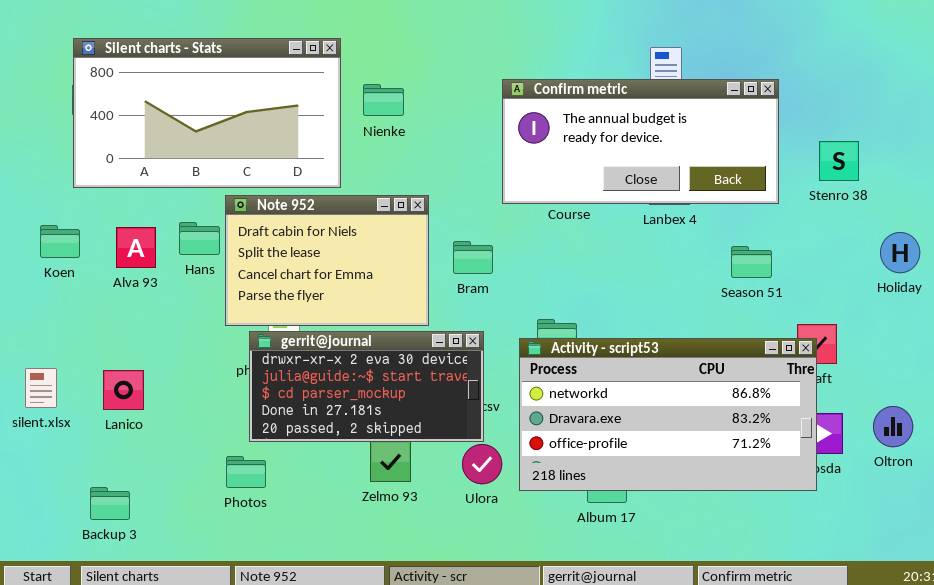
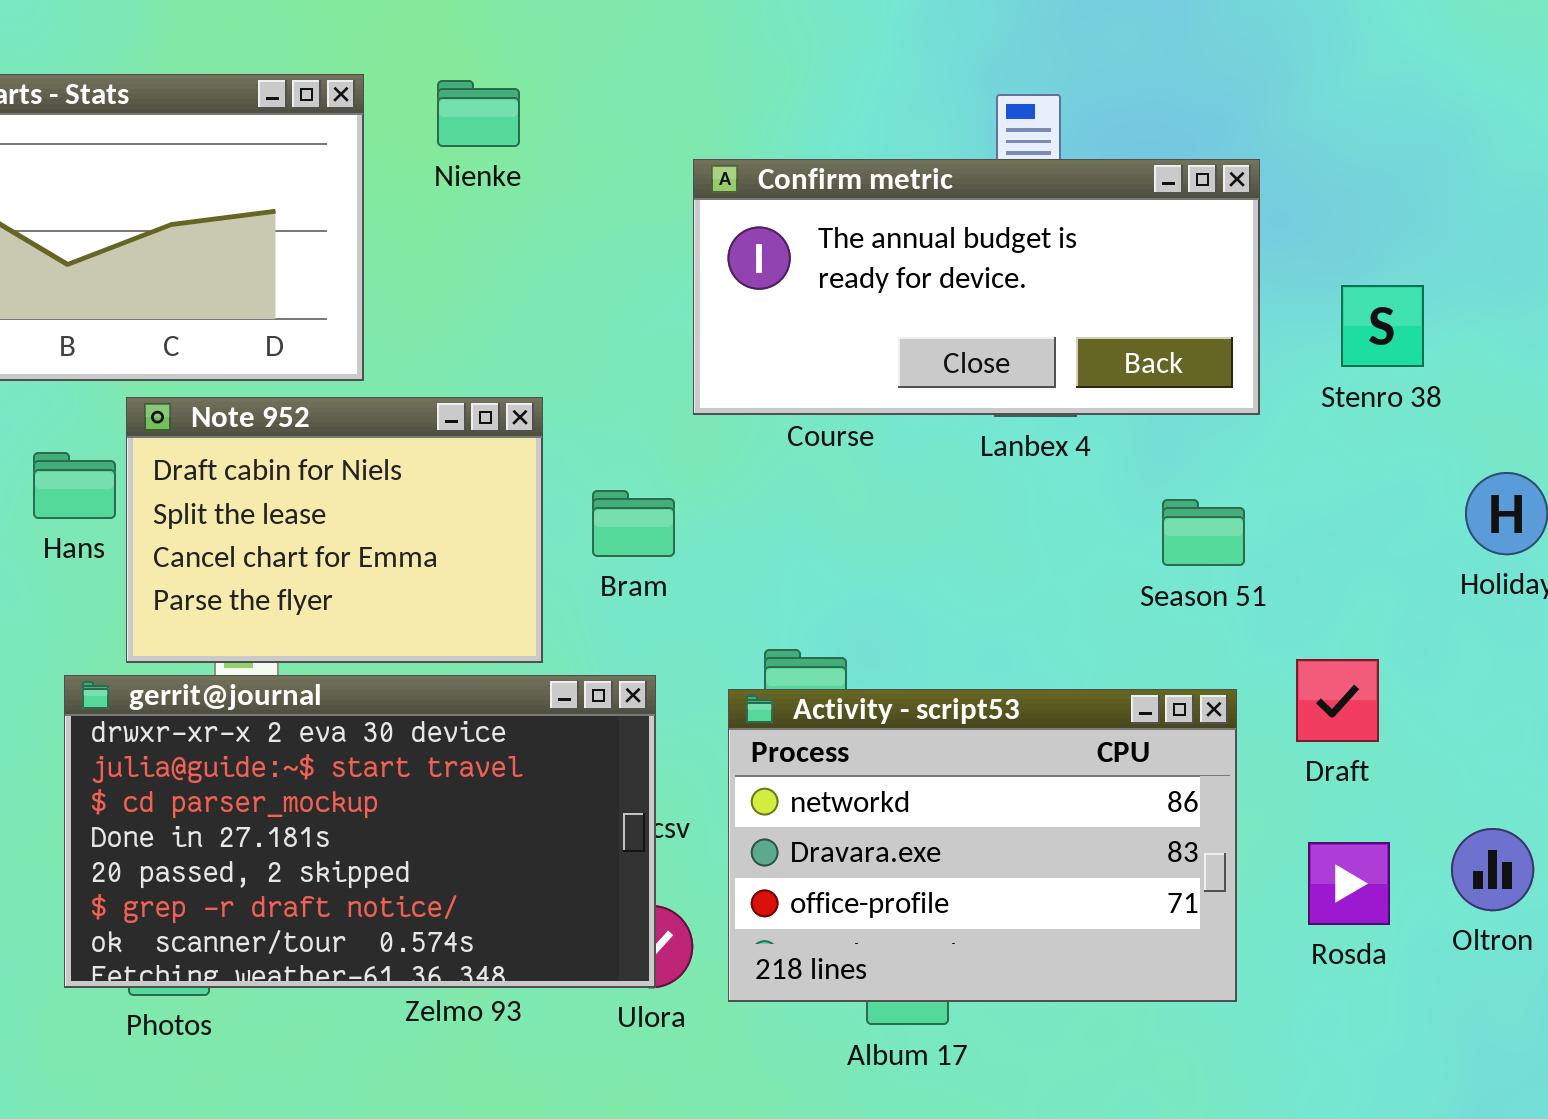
Nienke: [363,84,404,116] -> [437,80,520,147], moved
gerrit@journal: [249,331,484,442] -> [64,675,656,988], resized
Activity - script53: [519,338,817,491] -> [728,689,1237,1002], resized

